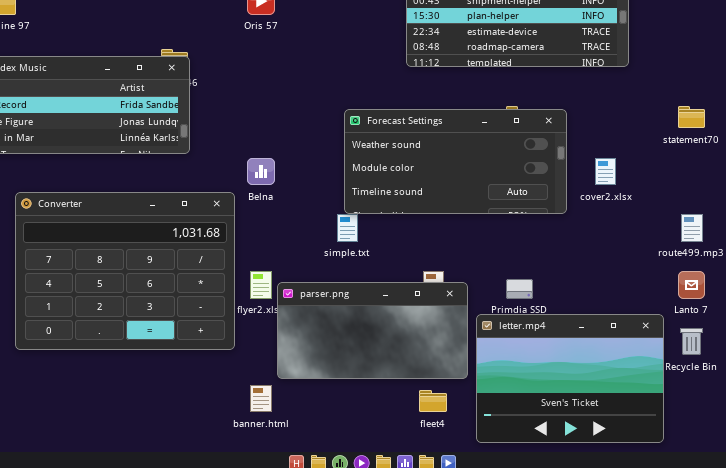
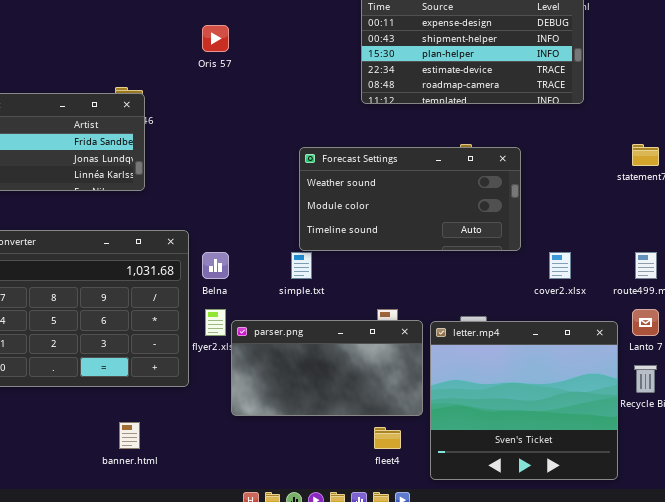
Belna: [247,158,275,185] -> [202,252,229,279], moved
cover2.xlsx: [595,158,616,185] -> [549,252,571,279], moved
letter.mp4: [476,314,664,443] -> [430,321,618,480], resized
banner.html: [250,385,272,412] -> [119,422,140,449], moved

